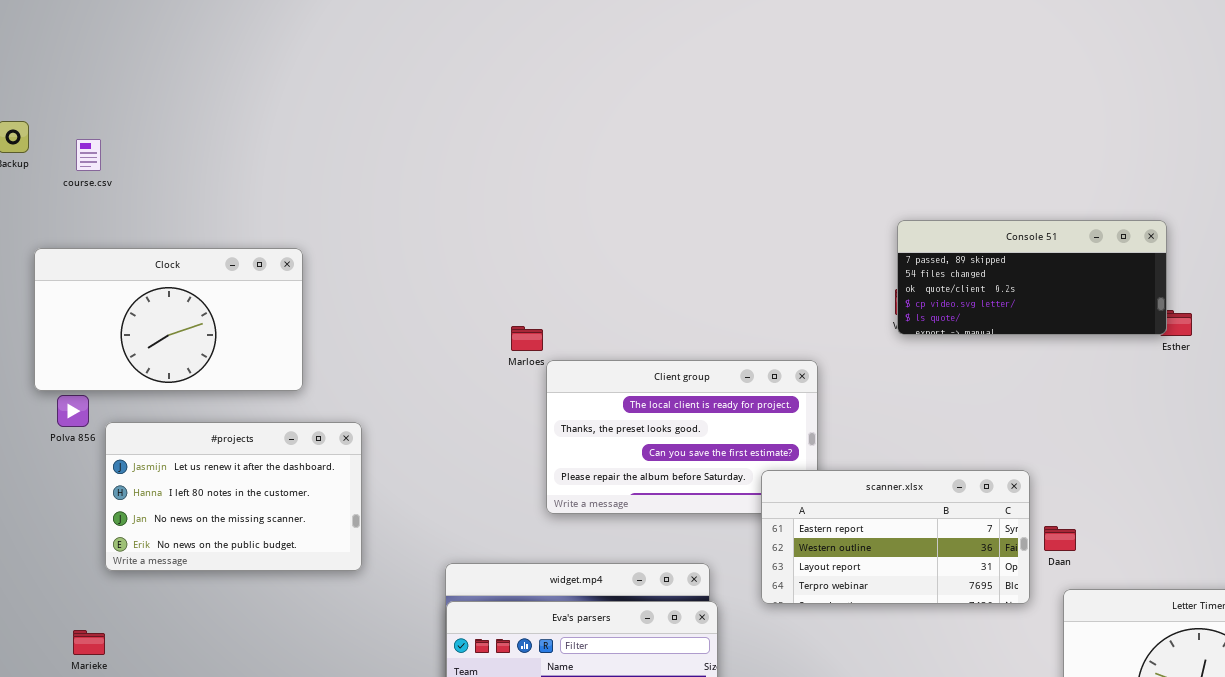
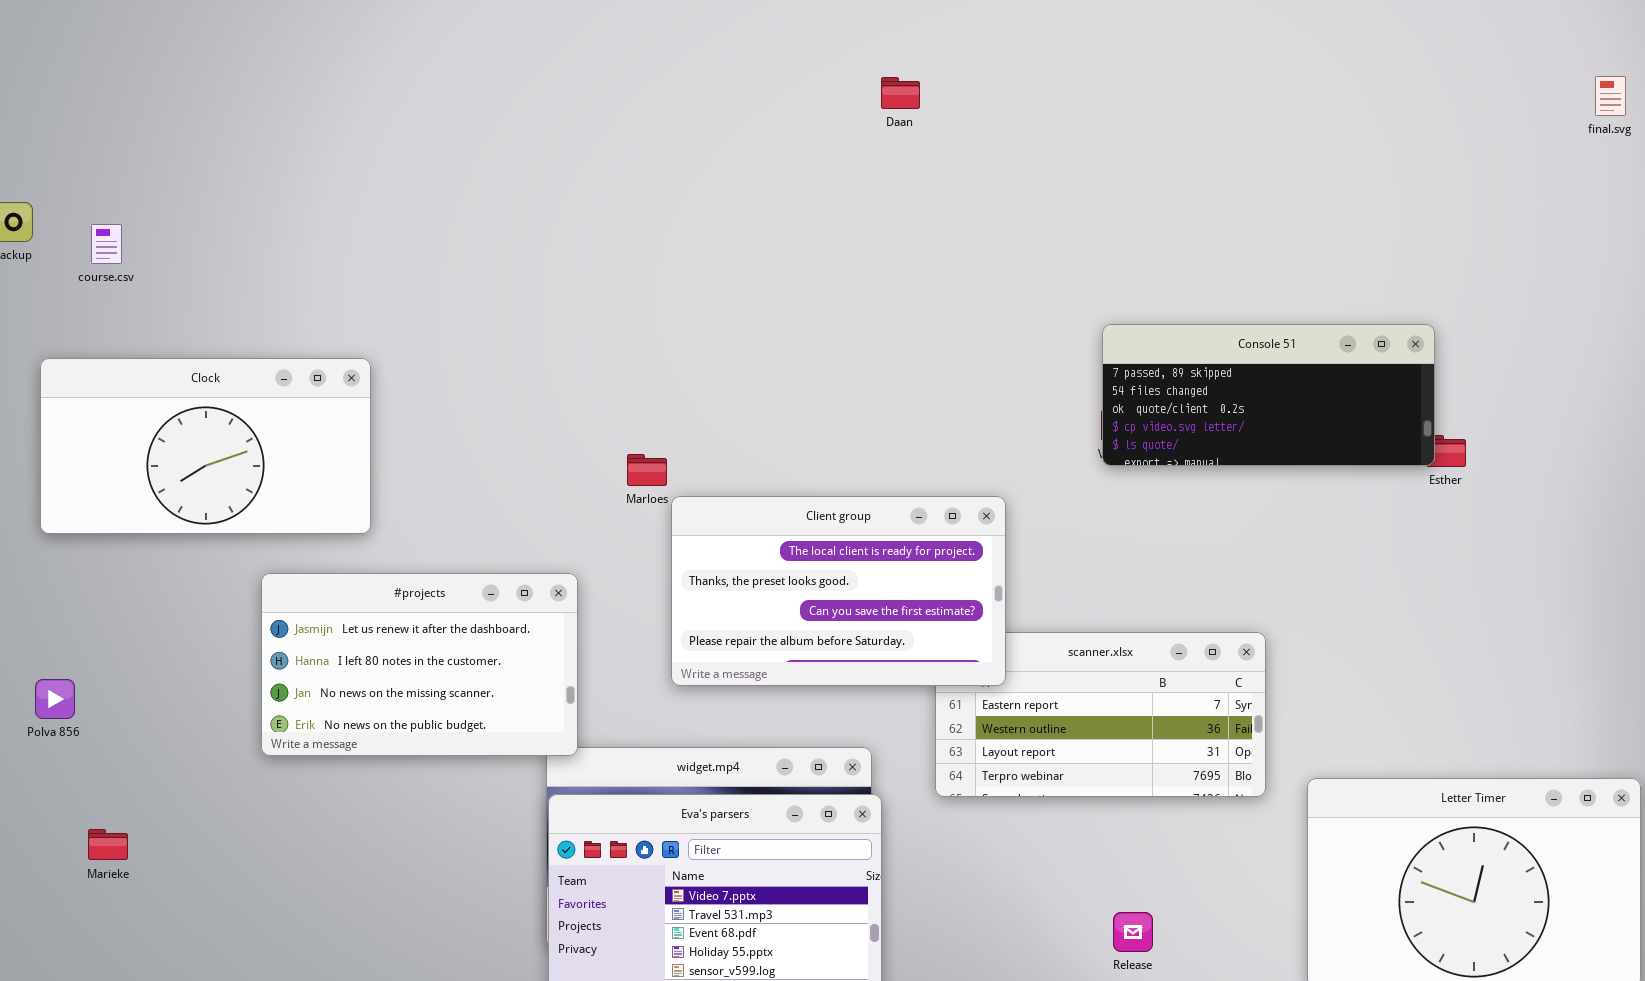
Client group: [546,360,818,514] -> [671,496,1006,686], raised
Polva 856: [57,395,89,427] -> [35,679,75,719], moved
#projects: [105,422,362,571] -> [261,573,578,756], moved
Daan: [1044,526,1076,551] -> [881,77,920,109], moved

